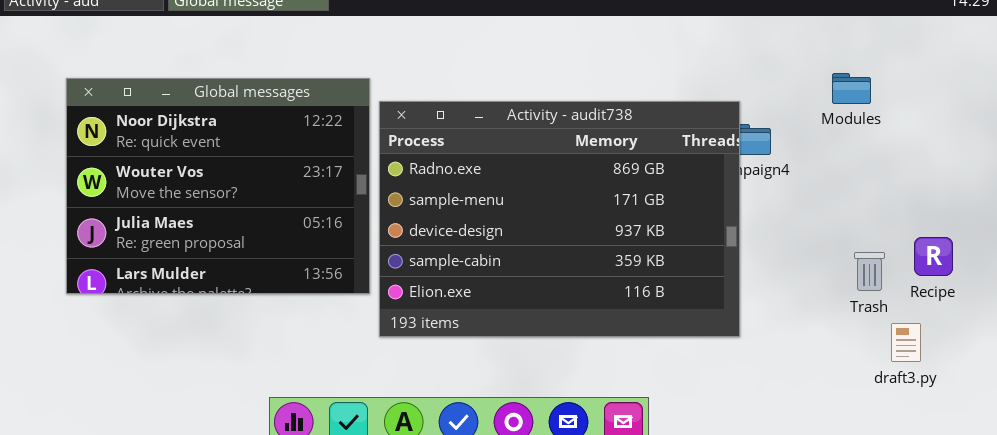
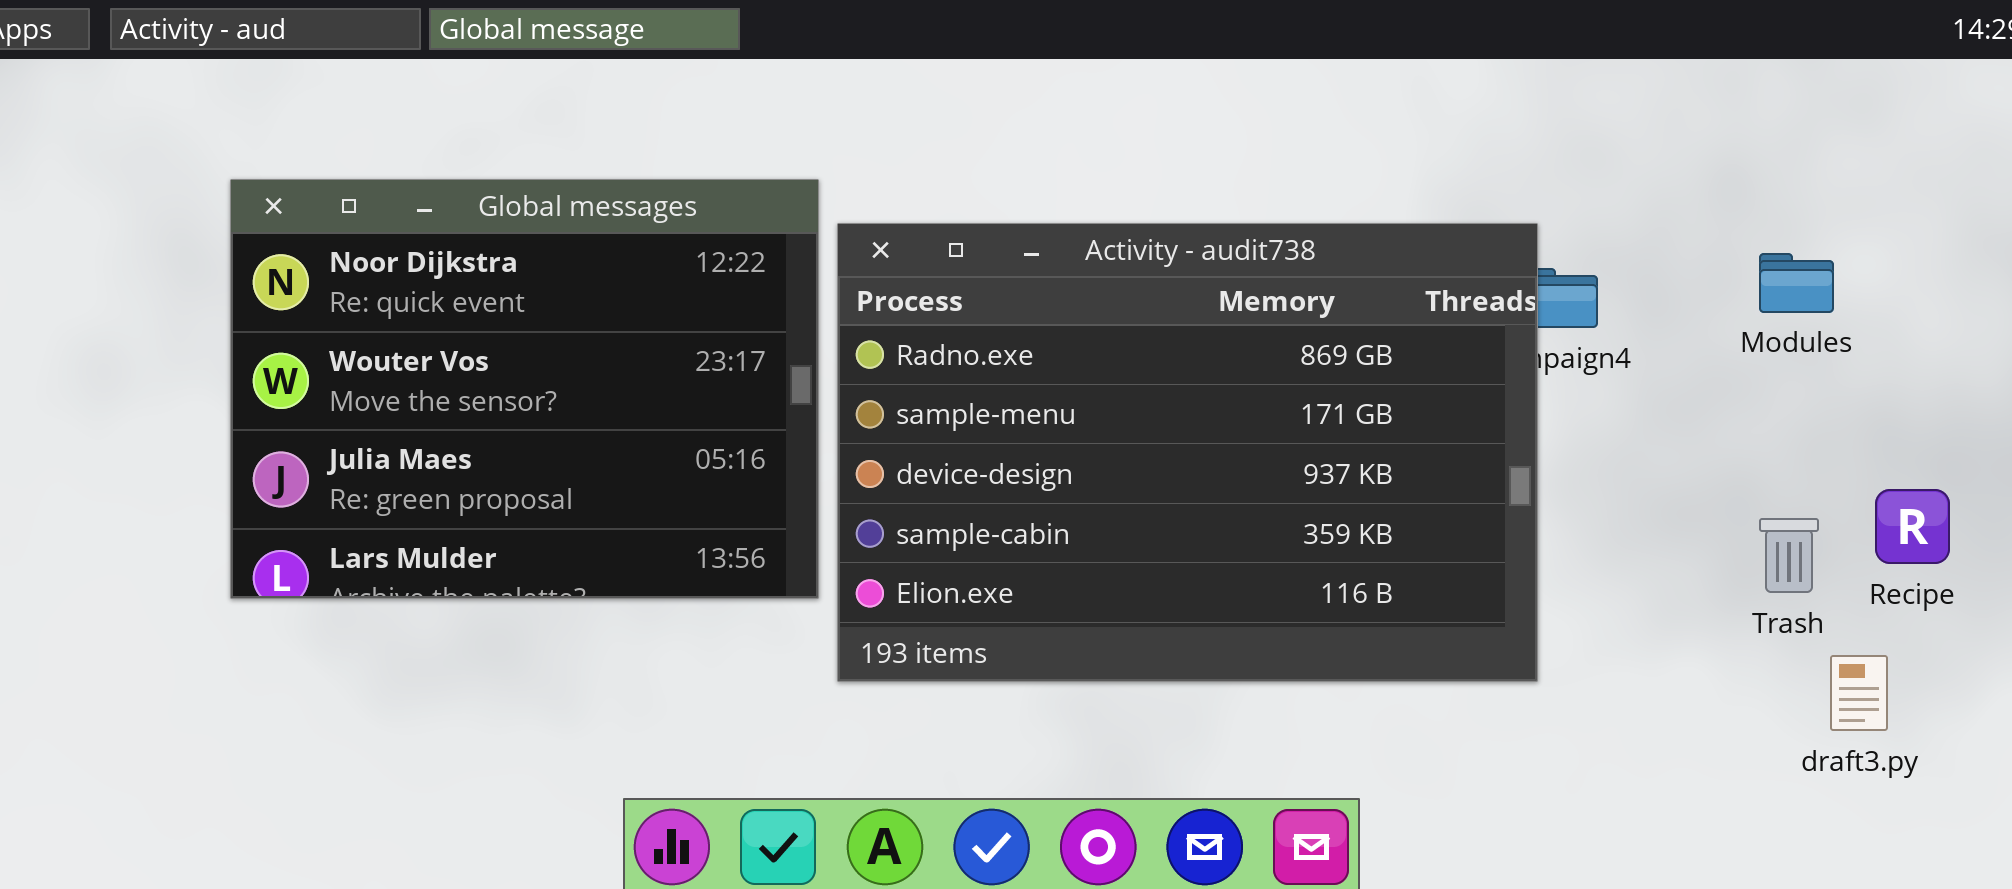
Modules: [832,73,871,104] -> [1759,253,1834,313], moved

